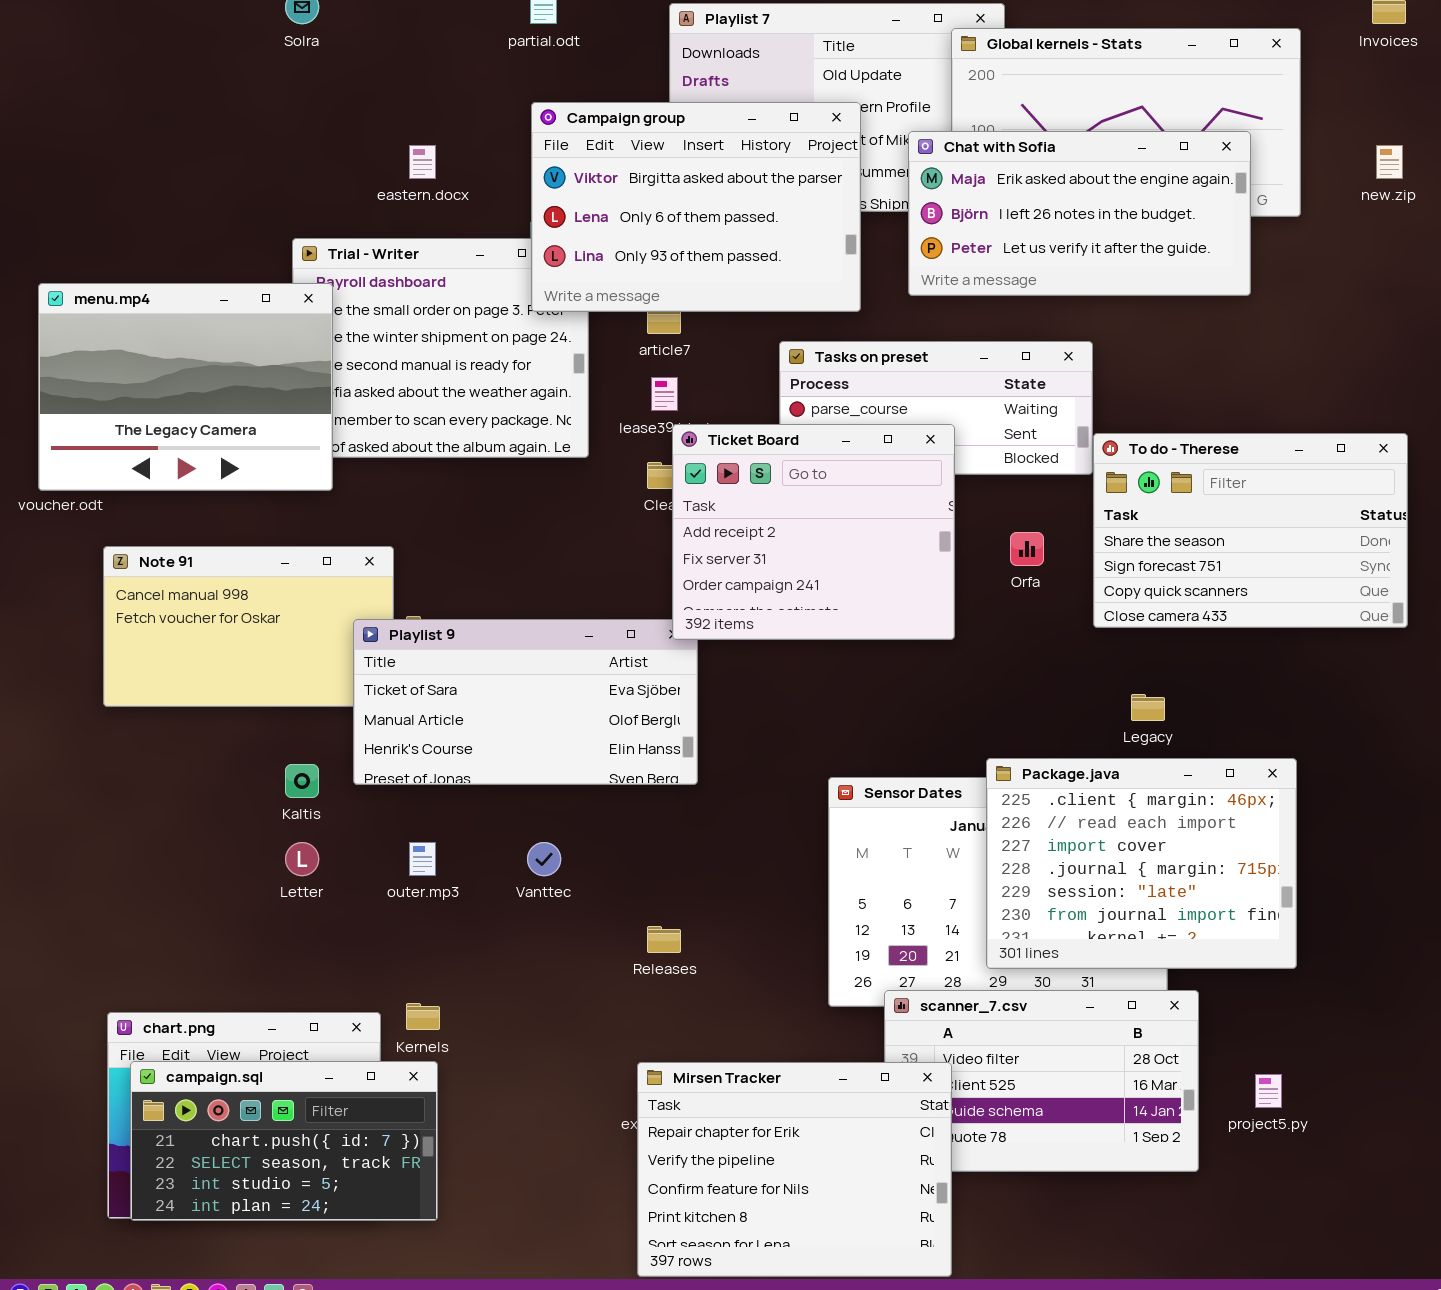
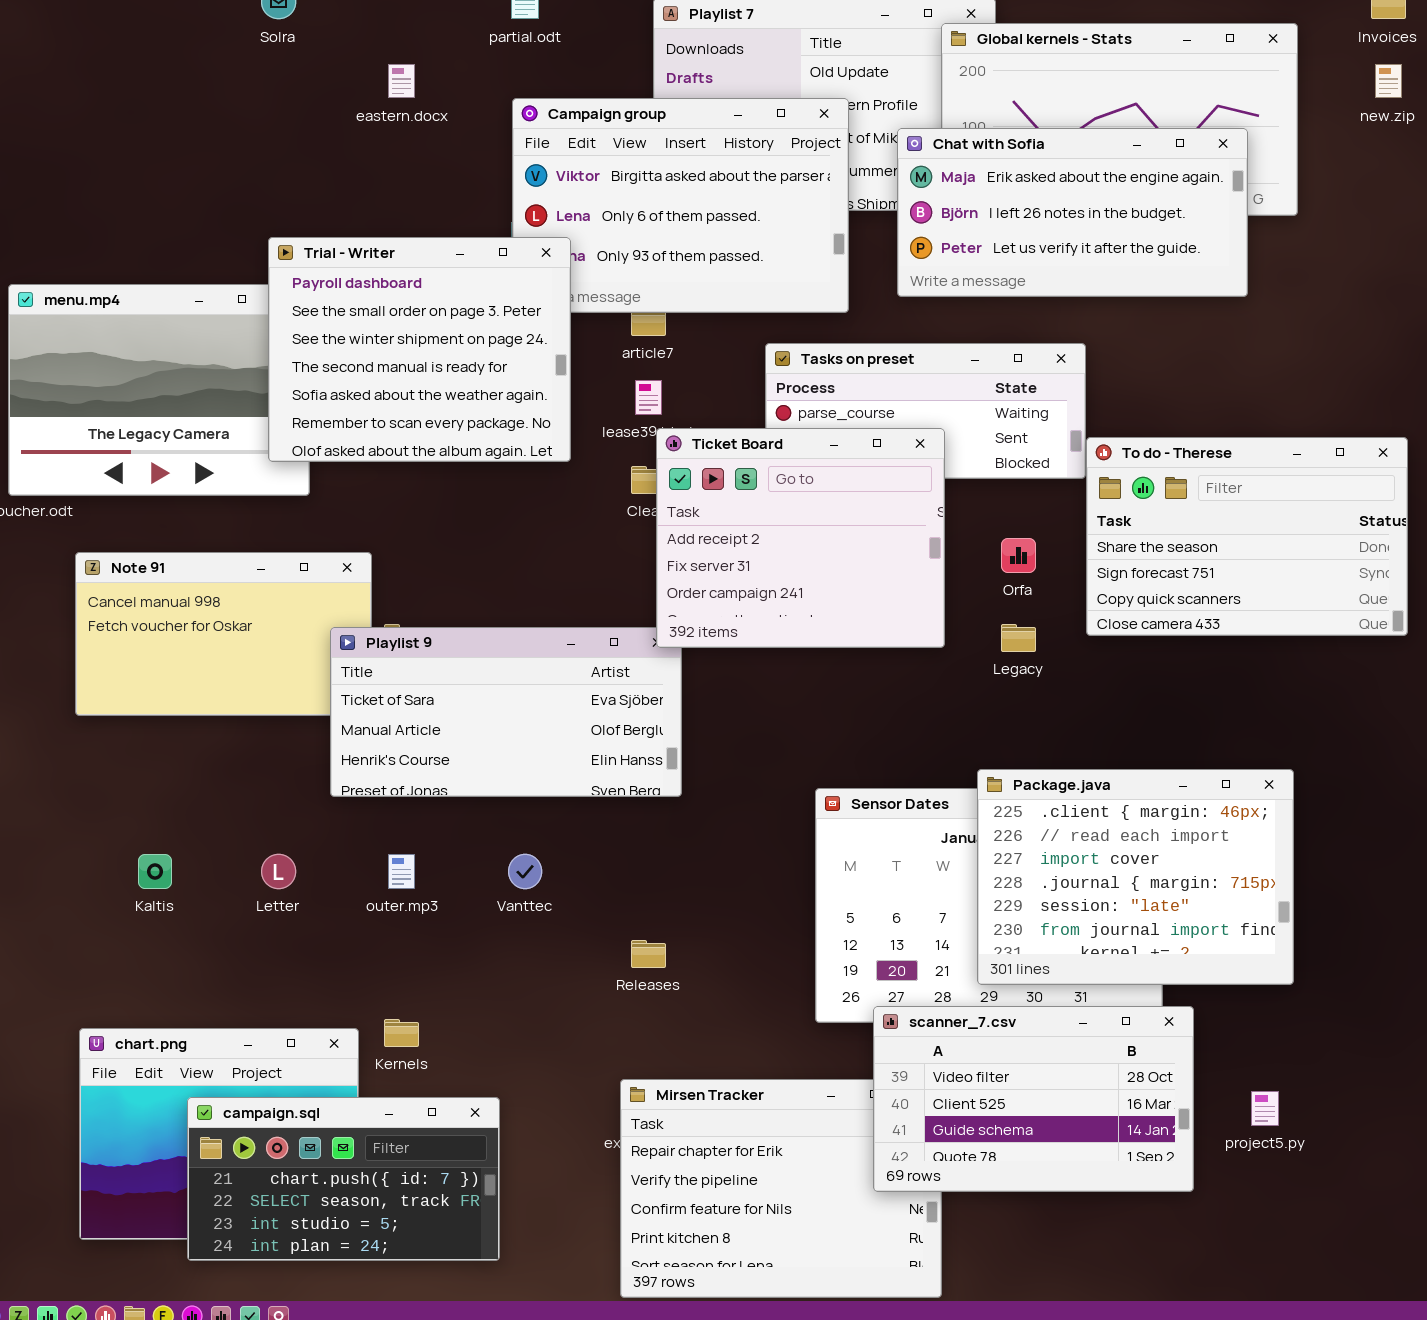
eastern.docx: [409,145,436,179] -> [388,64,415,98], moved
new.zip: [1376,145,1403,179] -> [1375,64,1402,98], moved
Trial - Writer: [292,238,589,458] -> [268,237,571,462], raised
Legacy: [1131,694,1165,721] -> [1001,624,1036,652], moved
Kaltis: [285,764,319,798] -> [138,854,172,889], moved
scanner_7.csv: [884,990,1199,1172] -> [873,1006,1194,1192], raised
campaign.sql: [130,1061,438,1221] -> [187,1097,500,1261], moved

